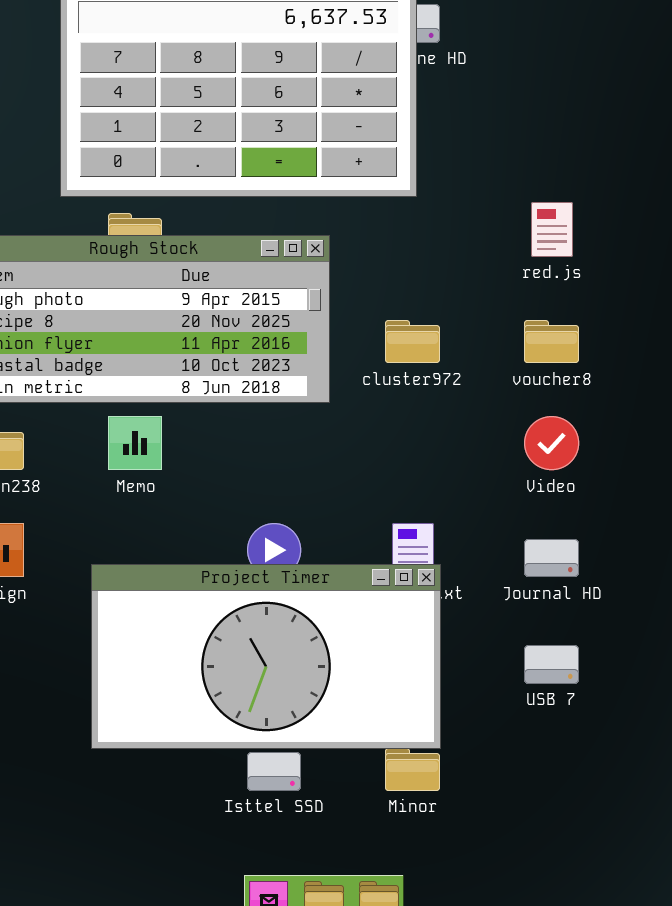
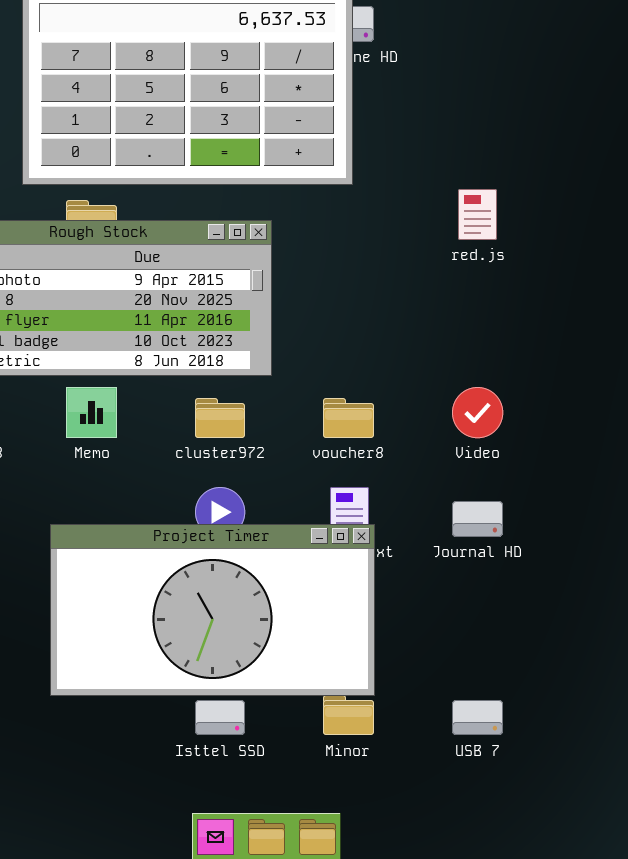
cluster972: [385,320,440,363] -> [195,398,245,438], moved
voucher8: [524,320,579,363] -> [323,398,374,438], moved
USB 7: [524,645,579,684] -> [452,700,503,735], moved

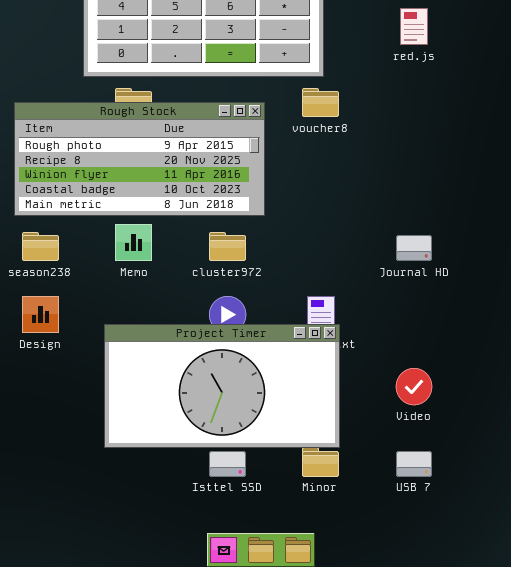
red.js: [458,189,497,240] -> [400,8,428,45], moved
Video: [452,387,503,438] -> [396,368,432,405], moved
voucher8: [323,398,374,438] -> [302,88,339,117], moved
Journal HD: [452,501,503,537] -> [396,235,432,261], moved

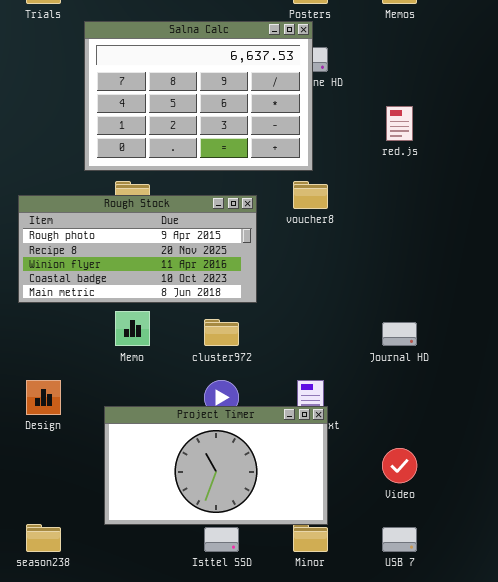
season238: [22,232,59,261] -> [26,524,61,552], moved

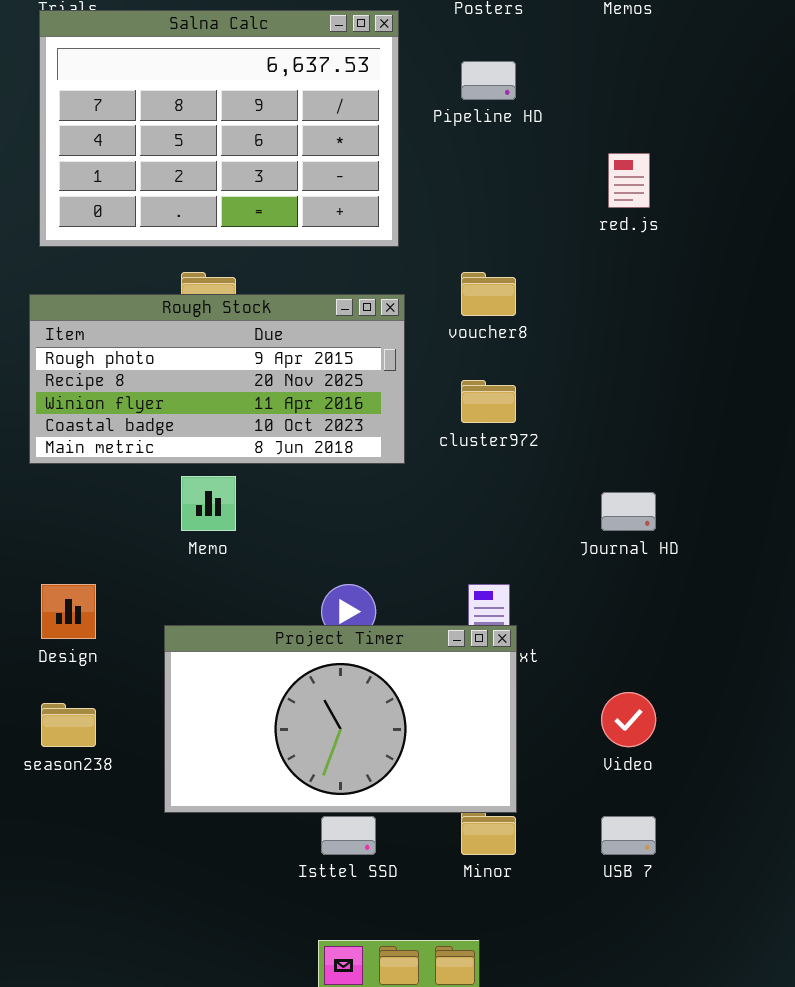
Salna Calc: [84,21,313,171] -> [39,10,399,247], moved
cluster972: [204,319,239,346] -> [461,380,516,423], moved
season238: [26,524,61,552] -> [41,703,96,747], moved

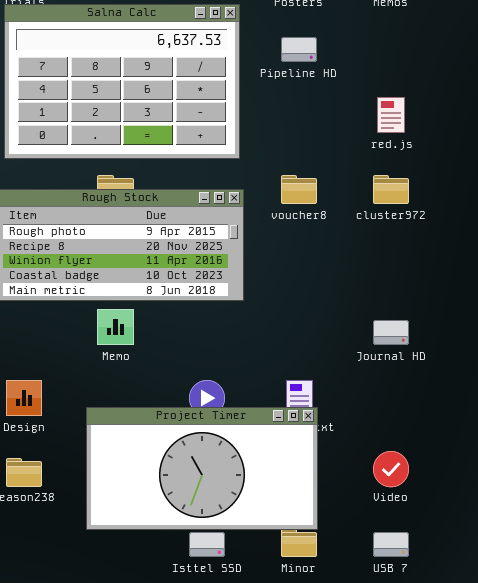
cluster972: [461,380,516,423] -> [373,175,409,204], moved

